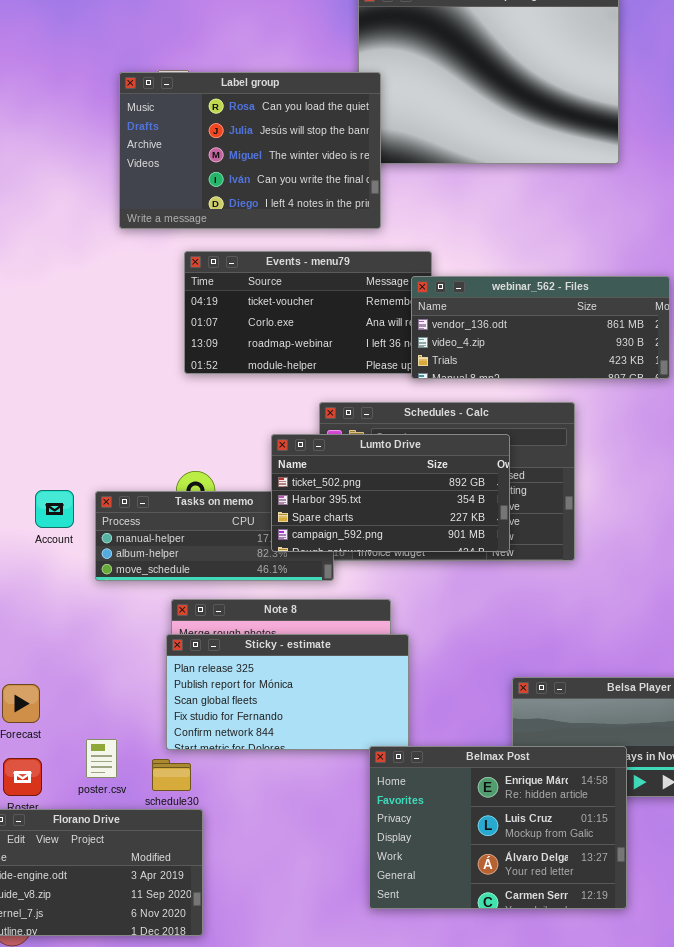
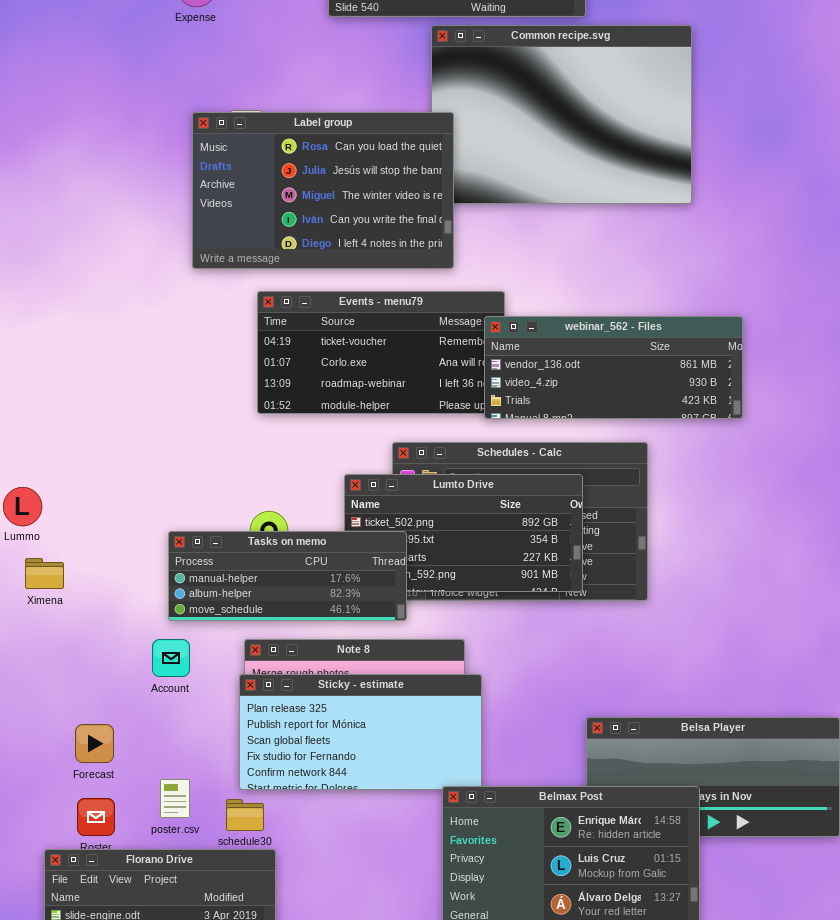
Account: [35,490,74,528] -> [152,639,190,677], moved
Tasks on memo: [95,491,334,581] -> [168,531,407,621], raised

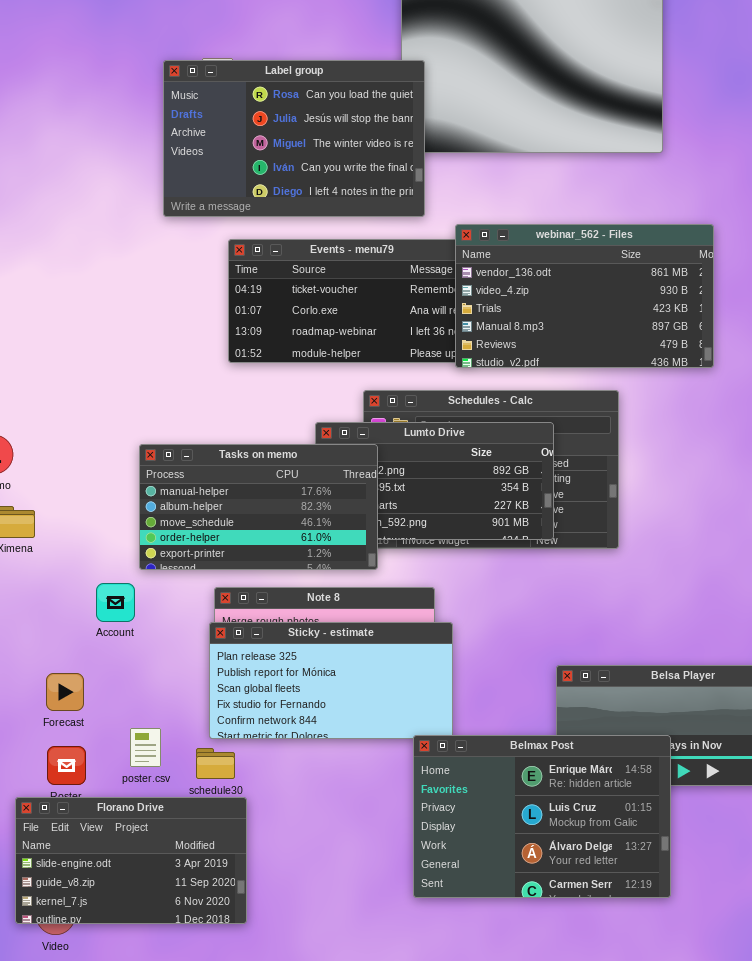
webinar_562 - Files: [484,316,743,419] -> [455,224,714,368], resized
Tasks on memo: [168,531,407,621] -> [139,444,378,570], resized
Account: [152,639,190,677] -> [96,583,135,622], moved

